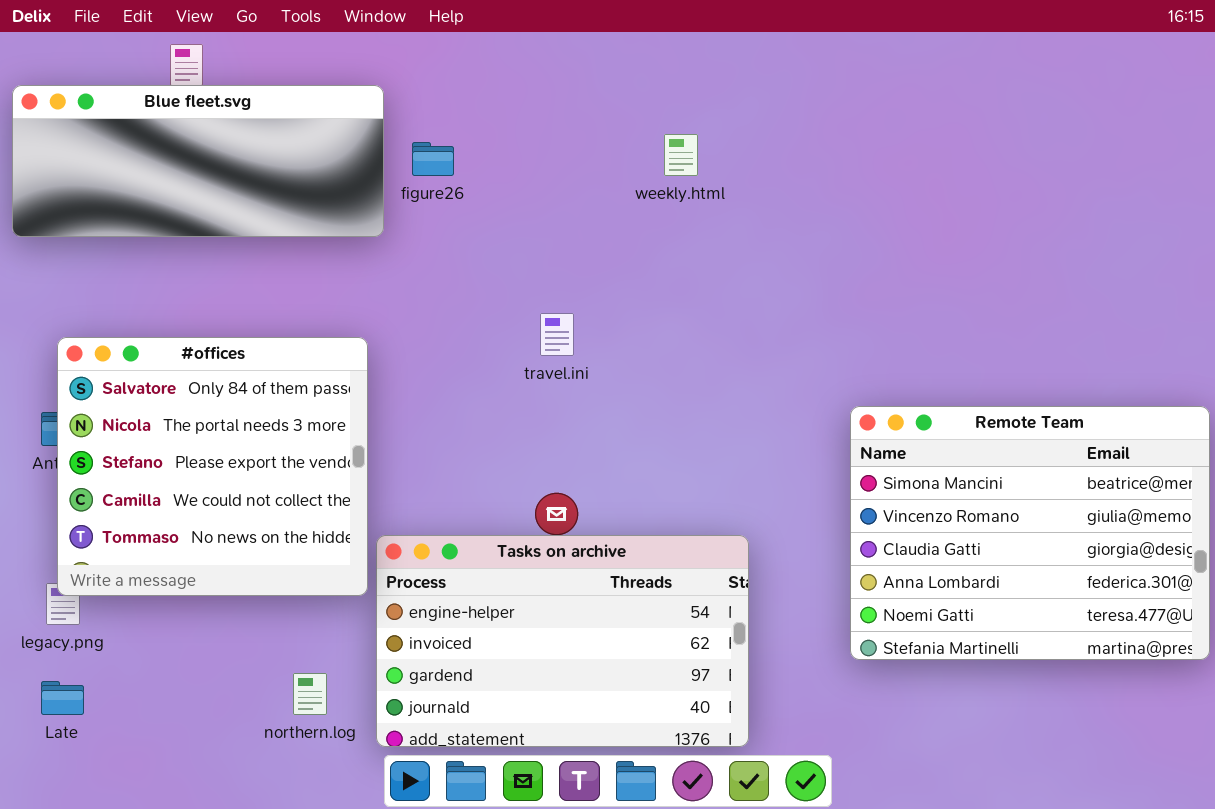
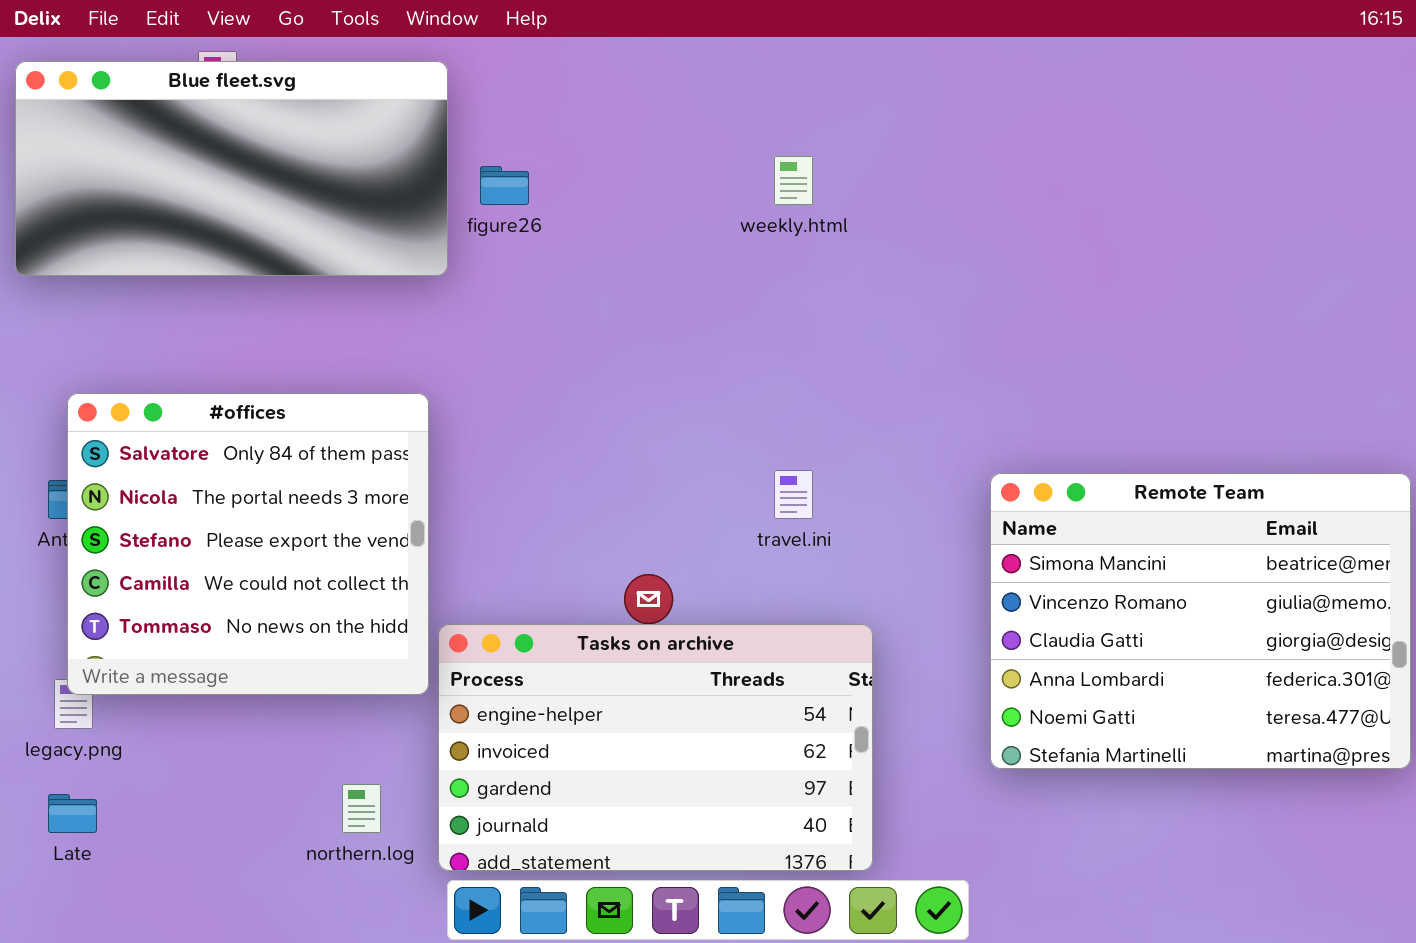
Blue fleet.svg: [12,85,384,237] -> [15,61,448,276], resized
travel.ini: [540,313,574,356] -> [774,470,813,519], moved

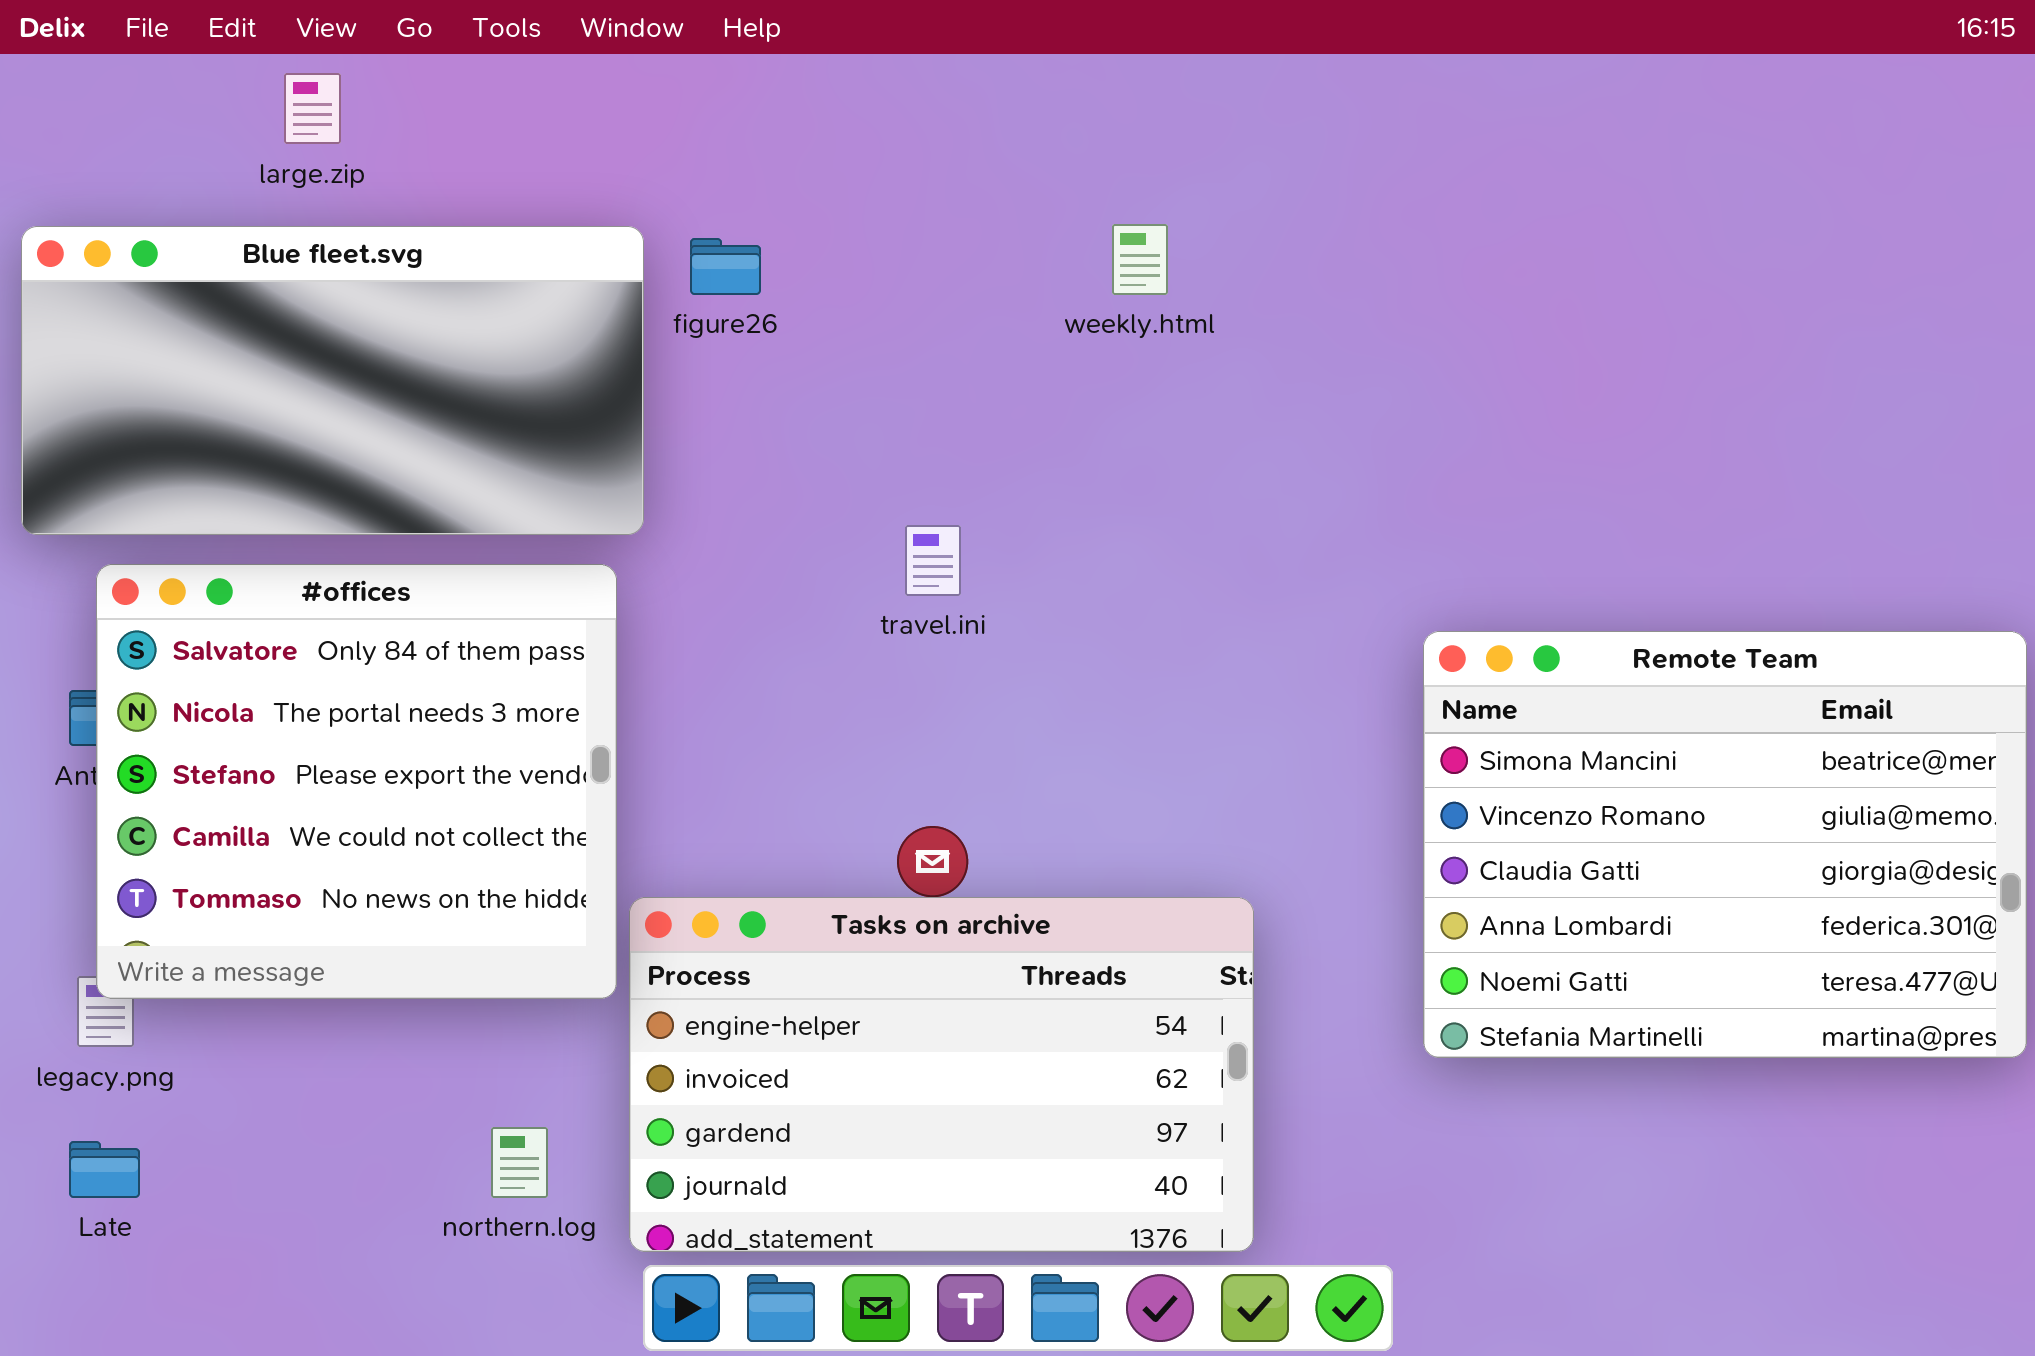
Blue fleet.svg: [15,61,448,276] -> [21,226,644,535], moved
travel.ini: [774,470,813,519] -> [905,525,961,596], moved
Remote Team: [990,473,1411,769] -> [1423,631,2027,1058], moved

